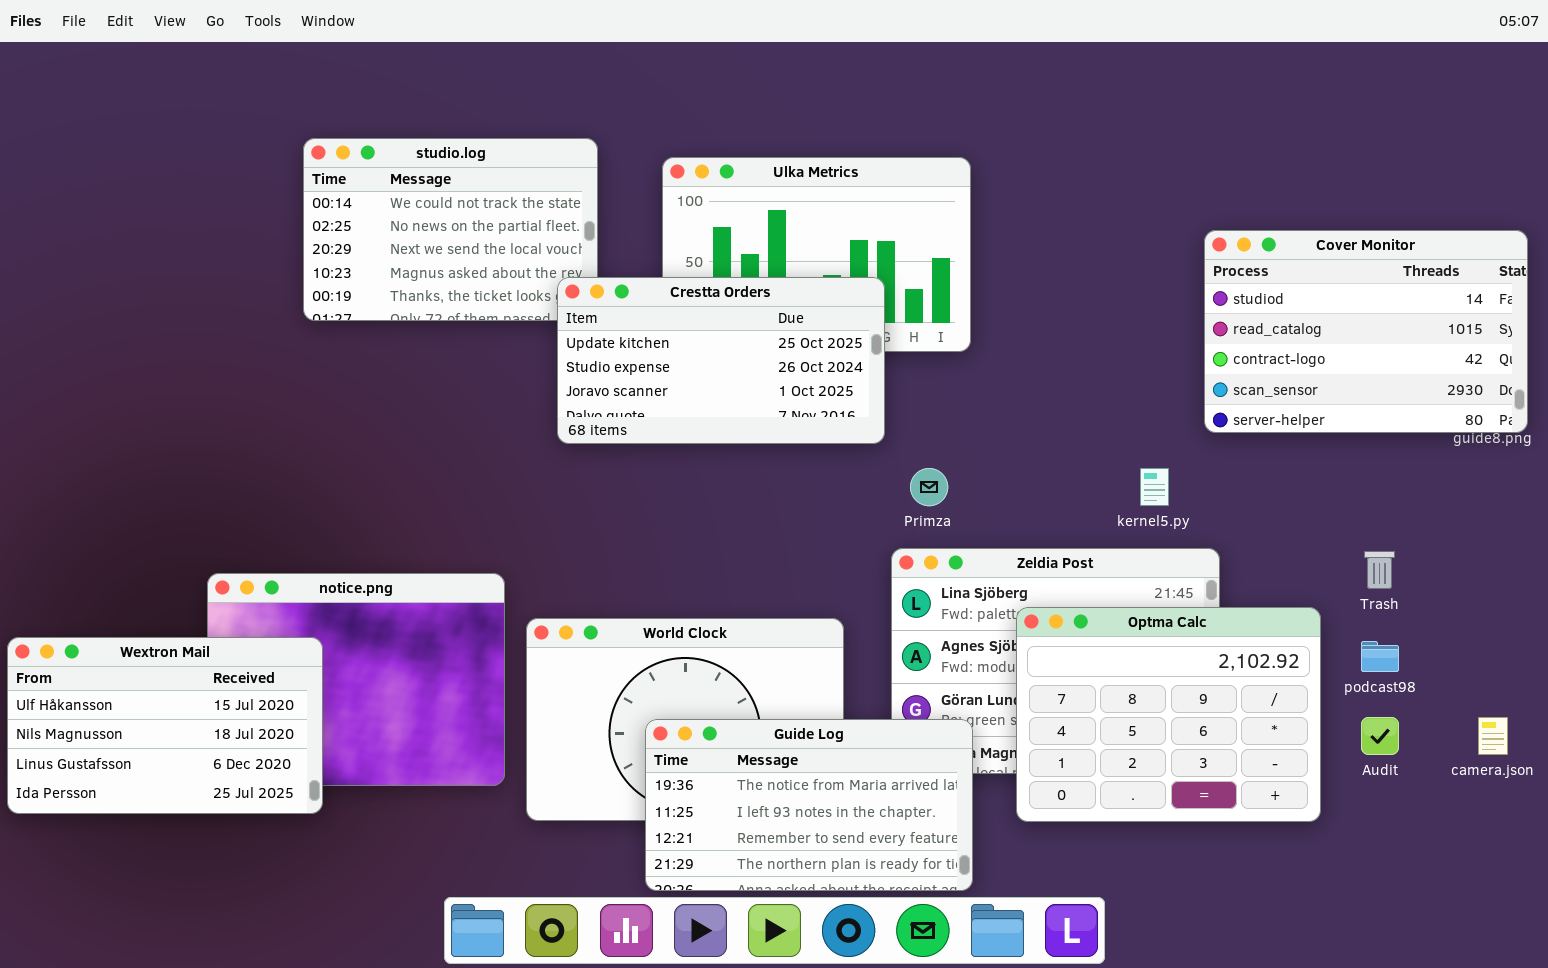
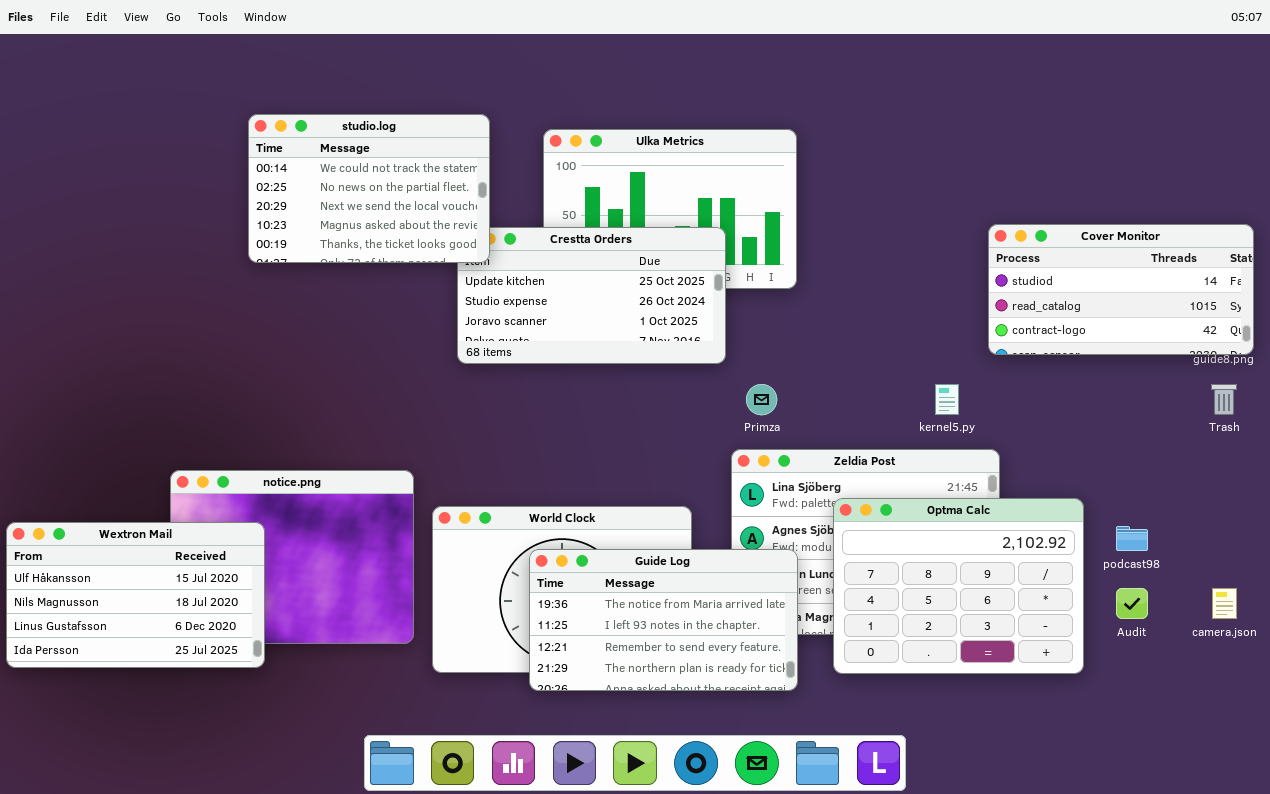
studio.log: [303,138,598,321] -> [248,114,490,263], raised
Cover Monitor: [1204,230,1528,433] -> [988,224,1254,355], resized
Trash: [1364,551,1395,589] -> [1211,384,1237,415], moved
Guide Log: [645,719,973,891] -> [529,549,798,691], moved

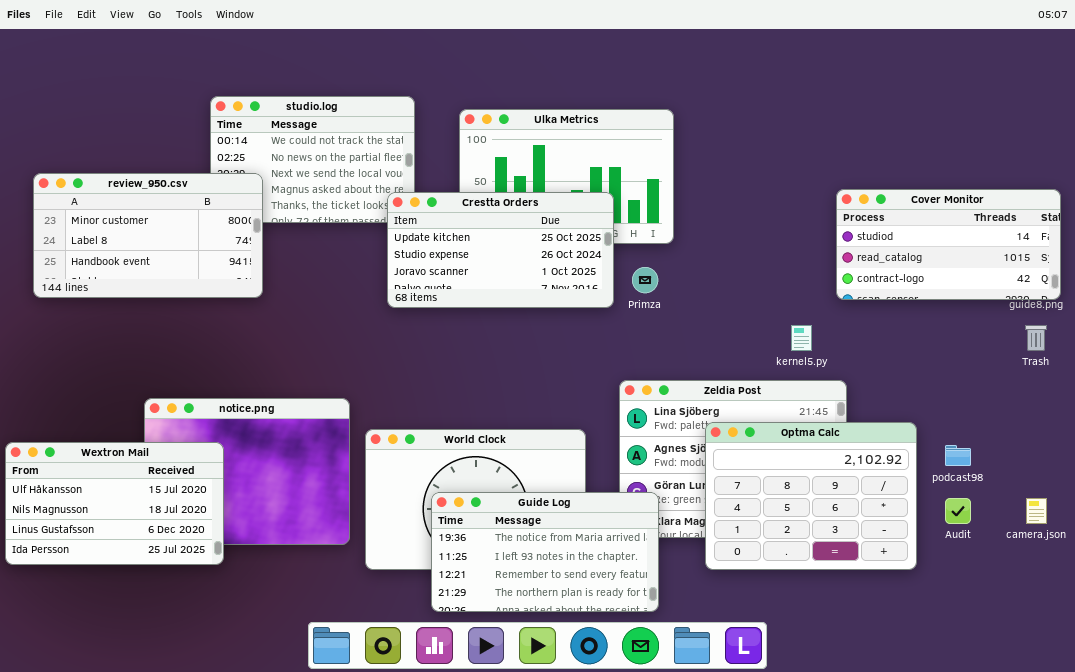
review_950.csv: none -> [33,173,263,298], opened
Crestta Orders: [457,227,726,364] -> [387,192,614,308], raised
Primza: [746,384,777,415] -> [632,267,658,293], moved
Guide Log: [529,549,798,691] -> [431,492,659,612], moved

